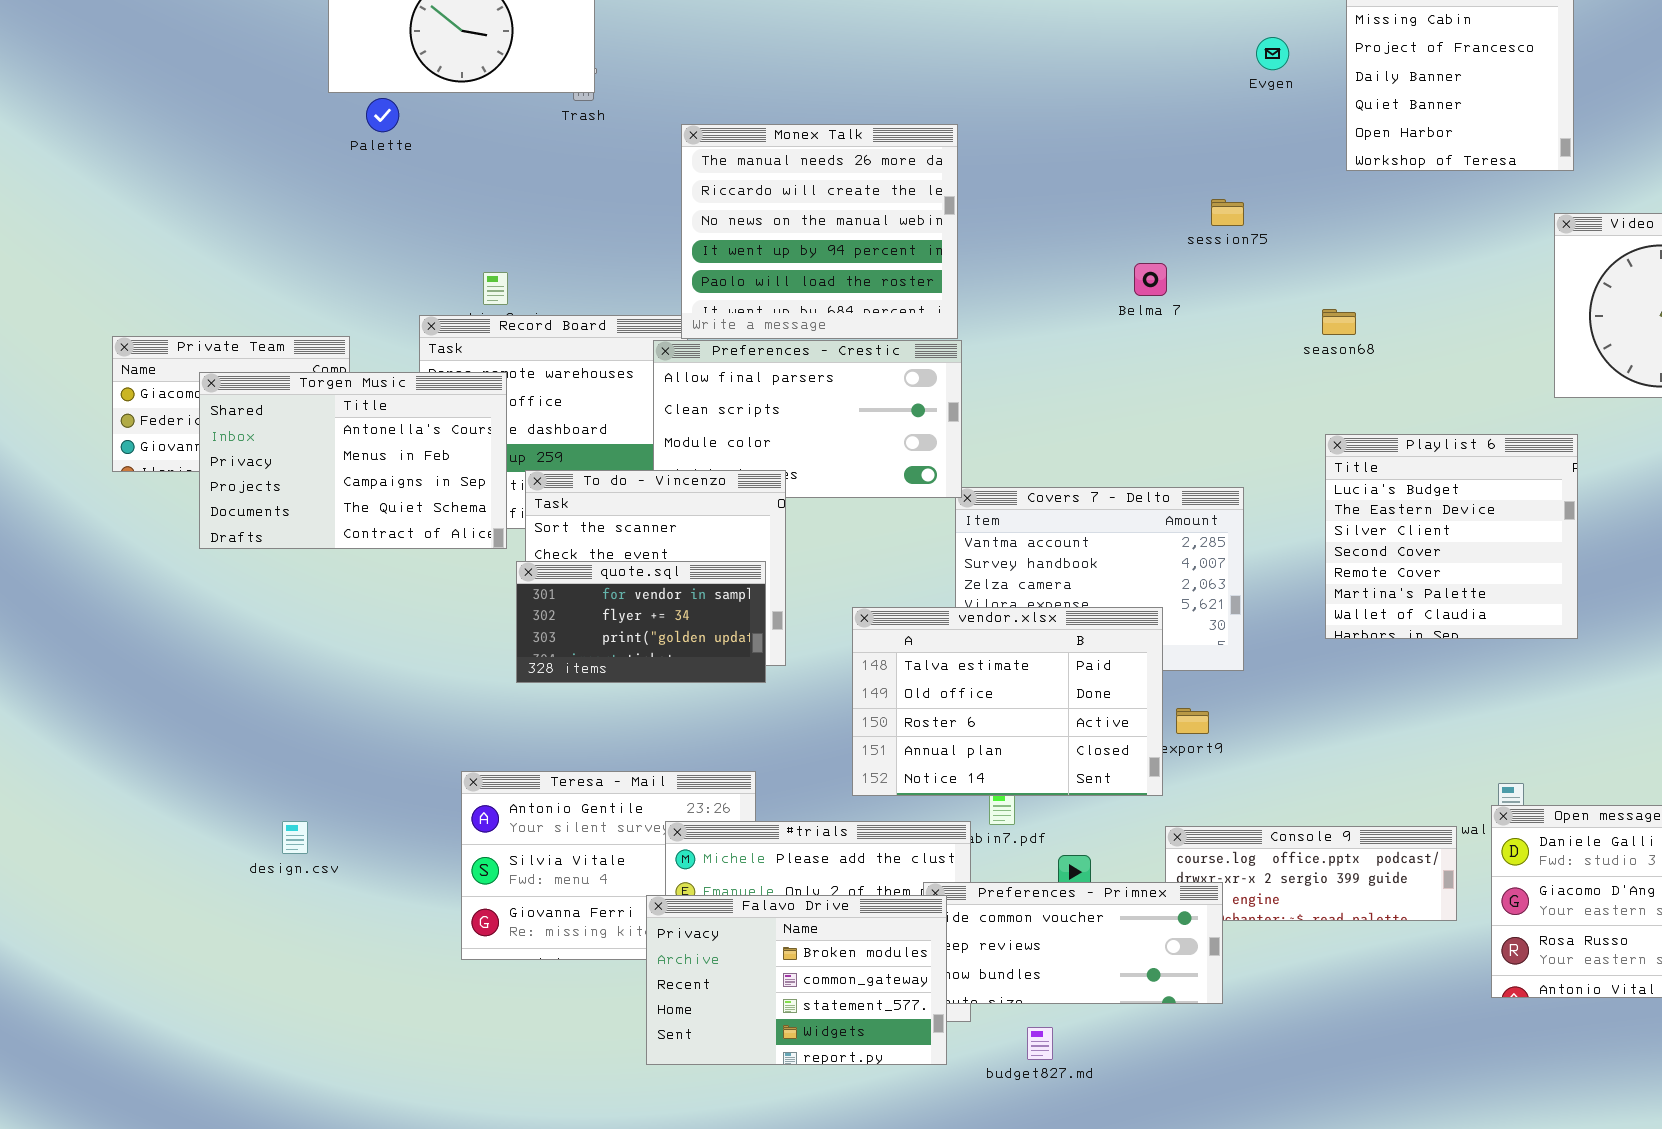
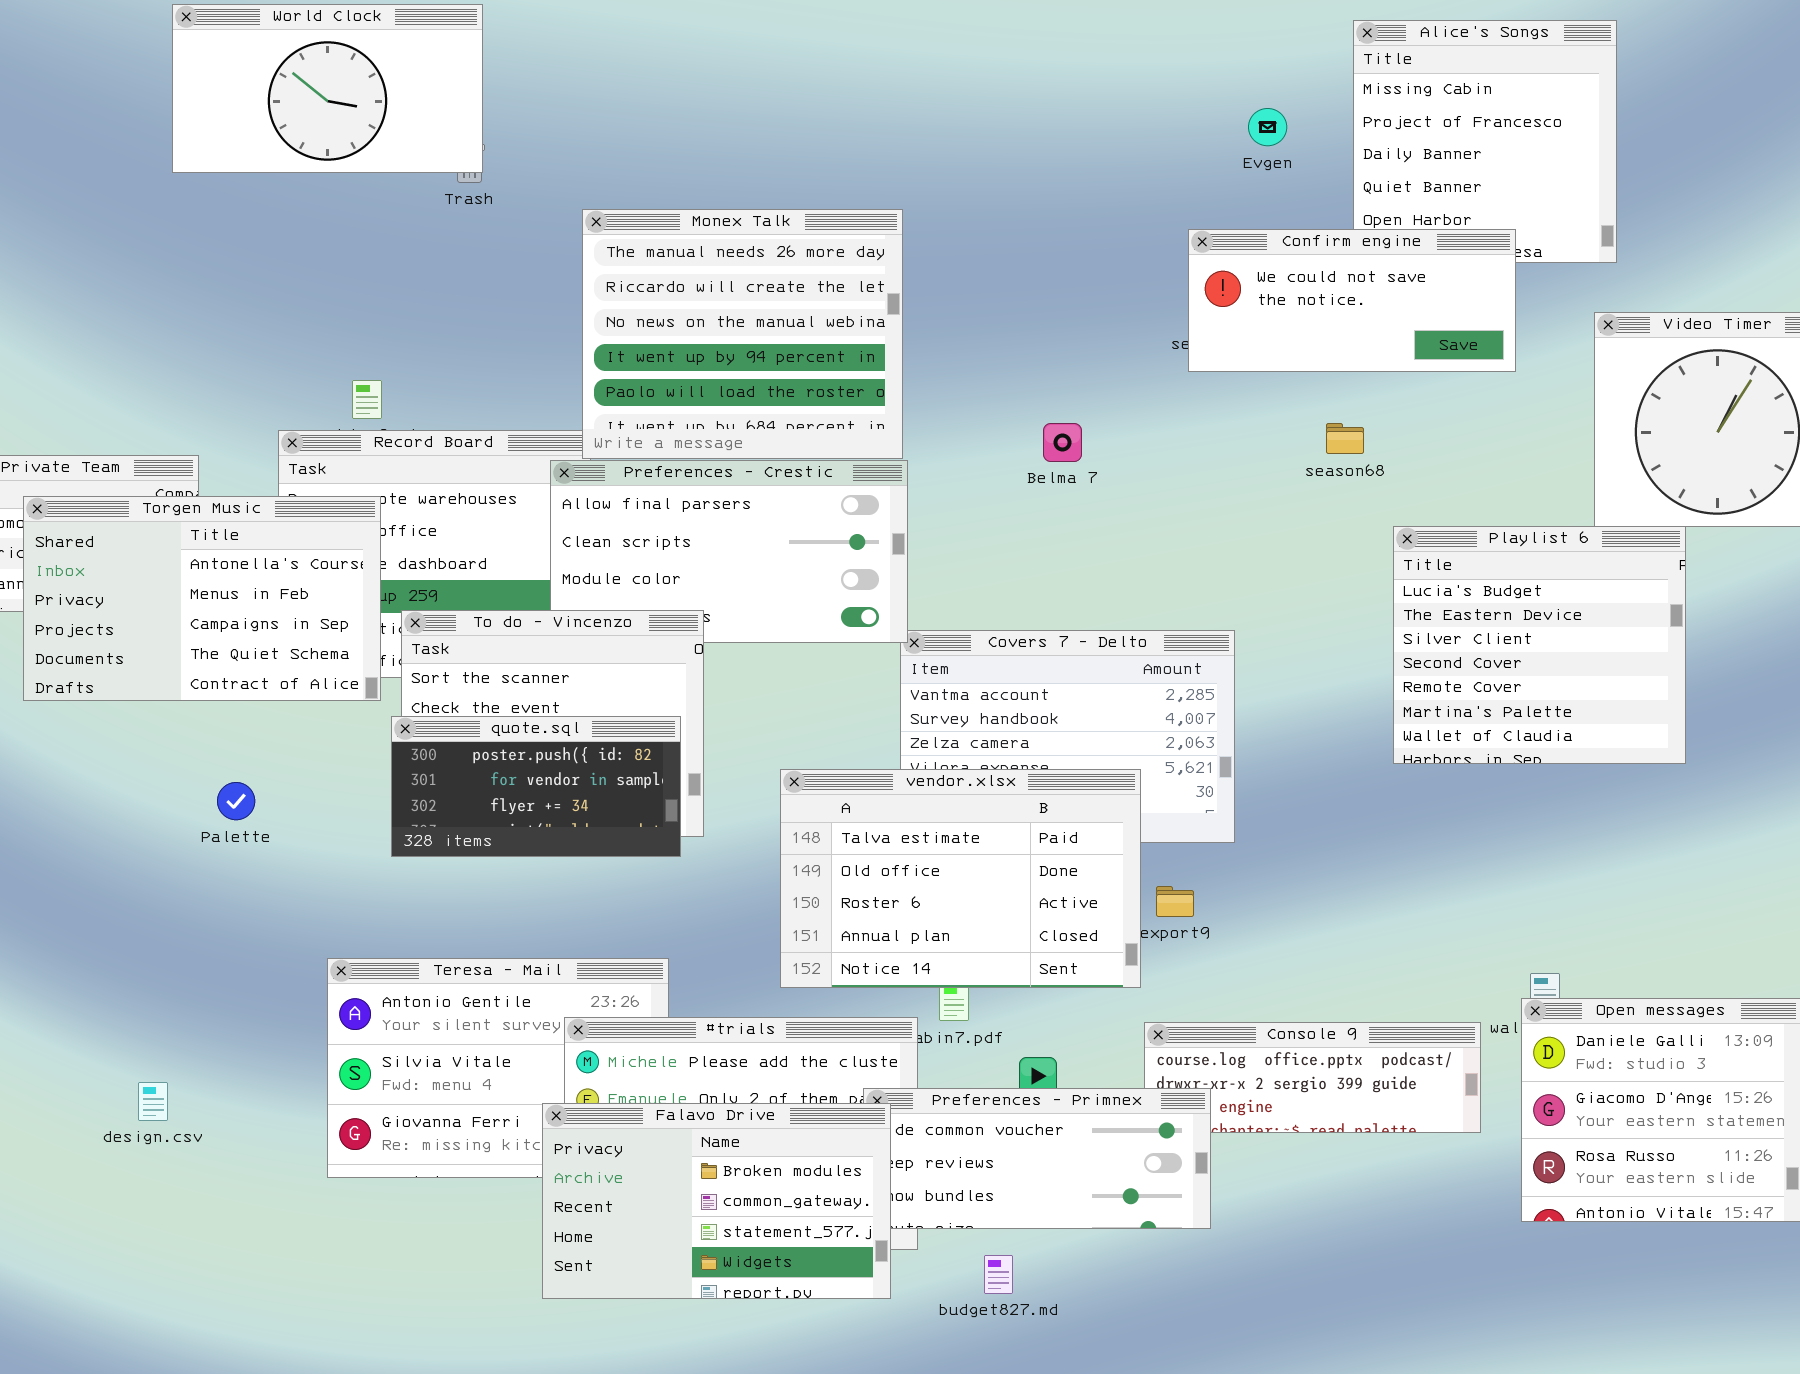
Palette: [366,98,399,132] -> [217,782,255,820], moved
Confirm engine: none -> [1188,229,1516,372], opened
Belma 7: [1134,263,1167,296] -> [1043,423,1082,462], moved
Playlist 6: [1325,434,1578,639] -> [1393,526,1686,764], moved
quote.sql: [516,561,766,683] -> [391,716,681,857], scrolled up 1 row
design.csv: [282,821,308,854] -> [138,1082,168,1121], moved

